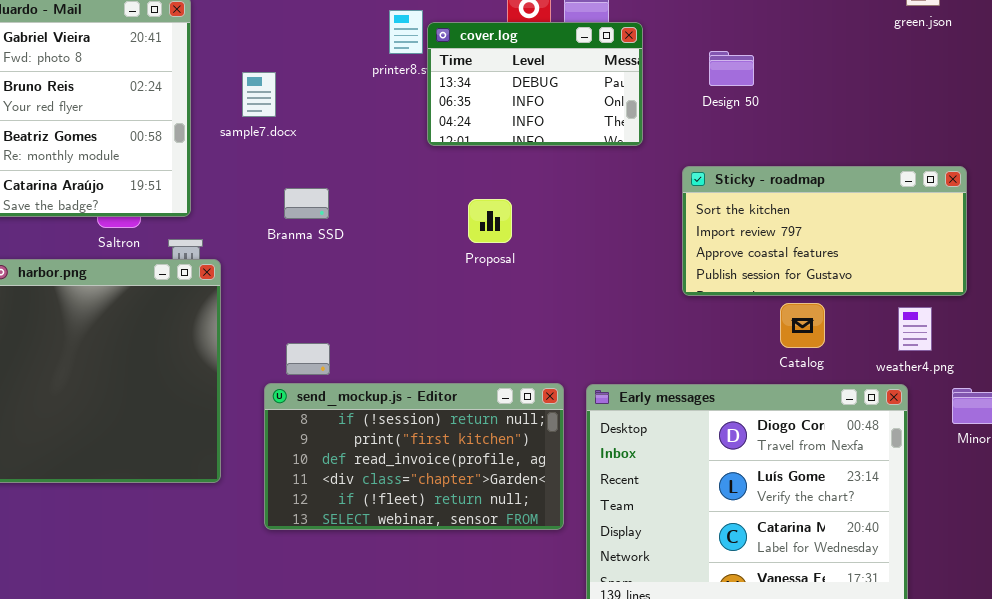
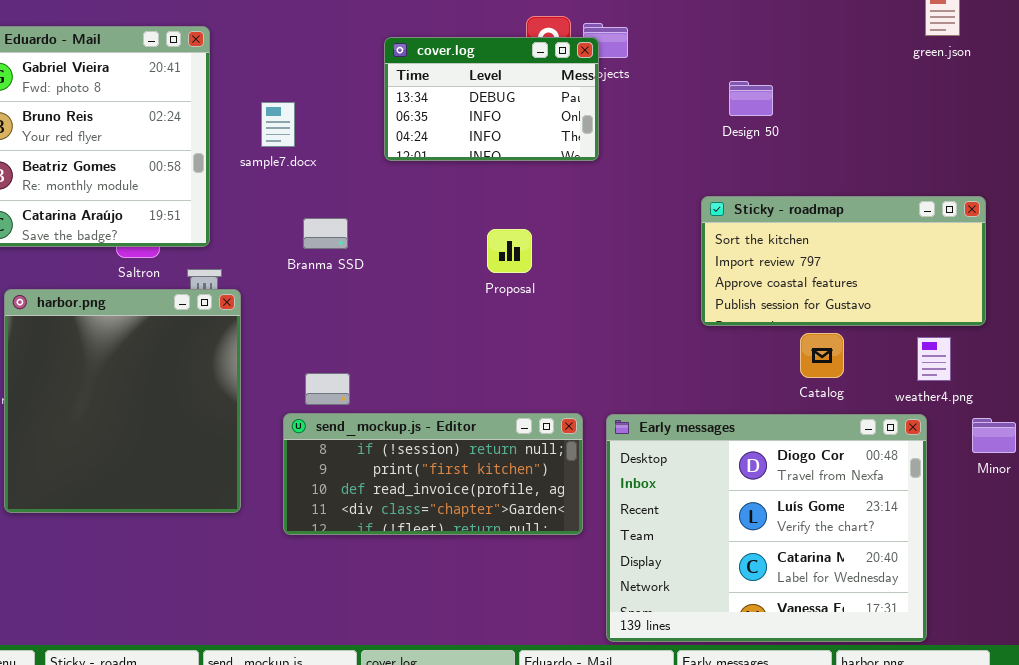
cover.log: [427,22,643,146] -> [384,37,599,161], moved
send_mockup.js - Editor: [264,383,564,530] -> [283,413,583,535], resized

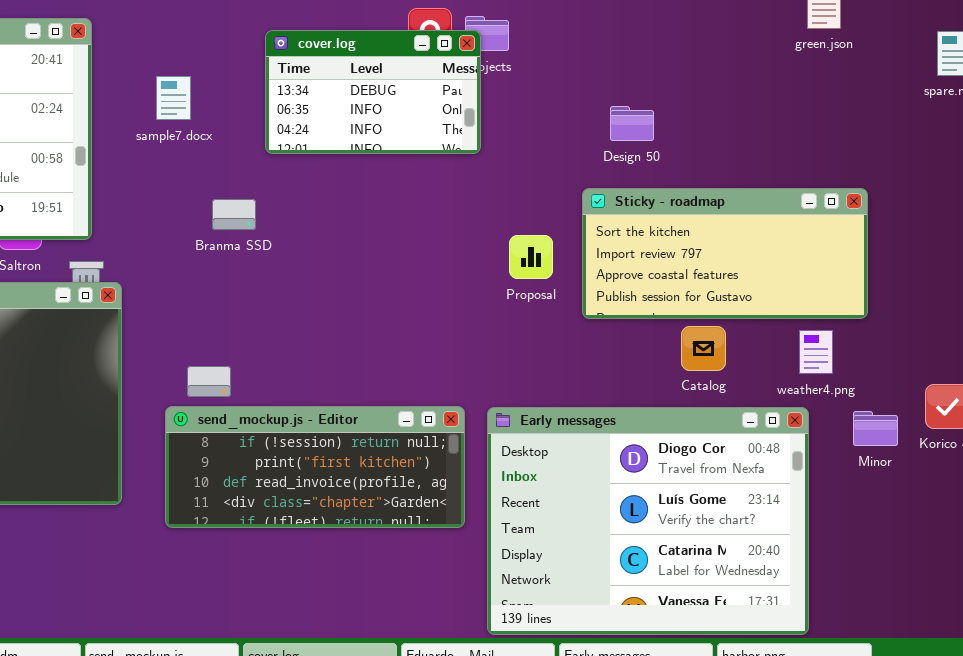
Design 50: [729,81,773,116] -> [610,106,654,141], moved
sample7.docx: [261,102,295,147] -> [156,76,191,120], moved
Branma SSD: [303,218,348,249] -> [212,199,256,230], moved
Proposal: [487,229,532,273] -> [509,235,553,279], moved

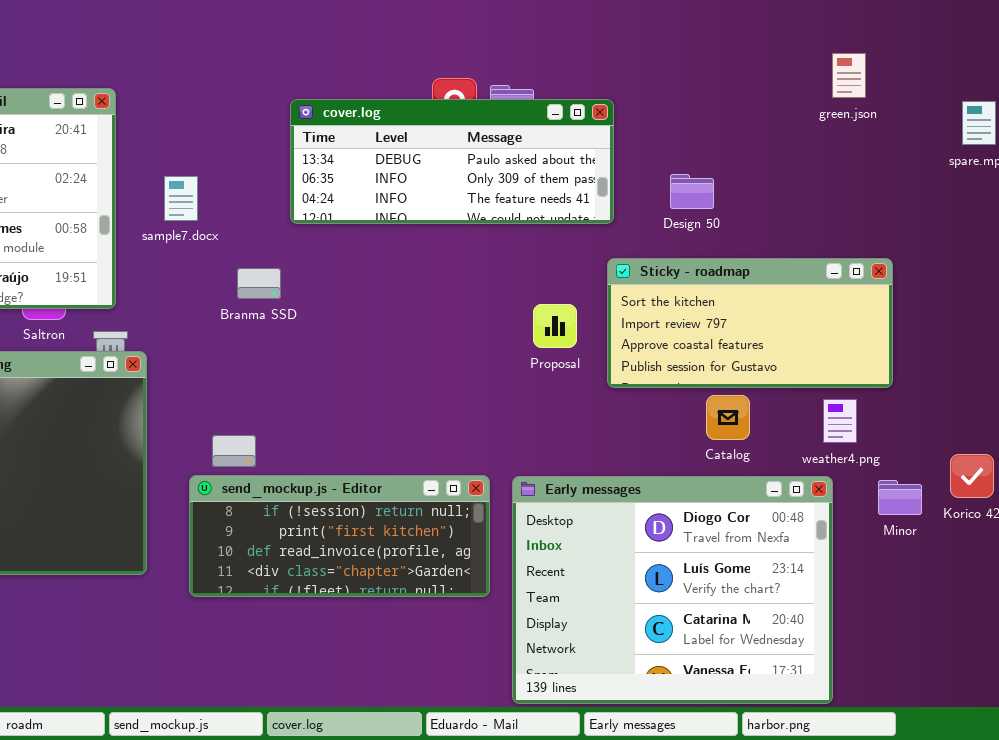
cover.log: [265,30,481,154] -> [290,99,614,224], resized
sample7.docx: [156,76,191,120] -> [164,176,198,221], moved
Design 50: [610,106,654,141] -> [670,174,714,209], moved

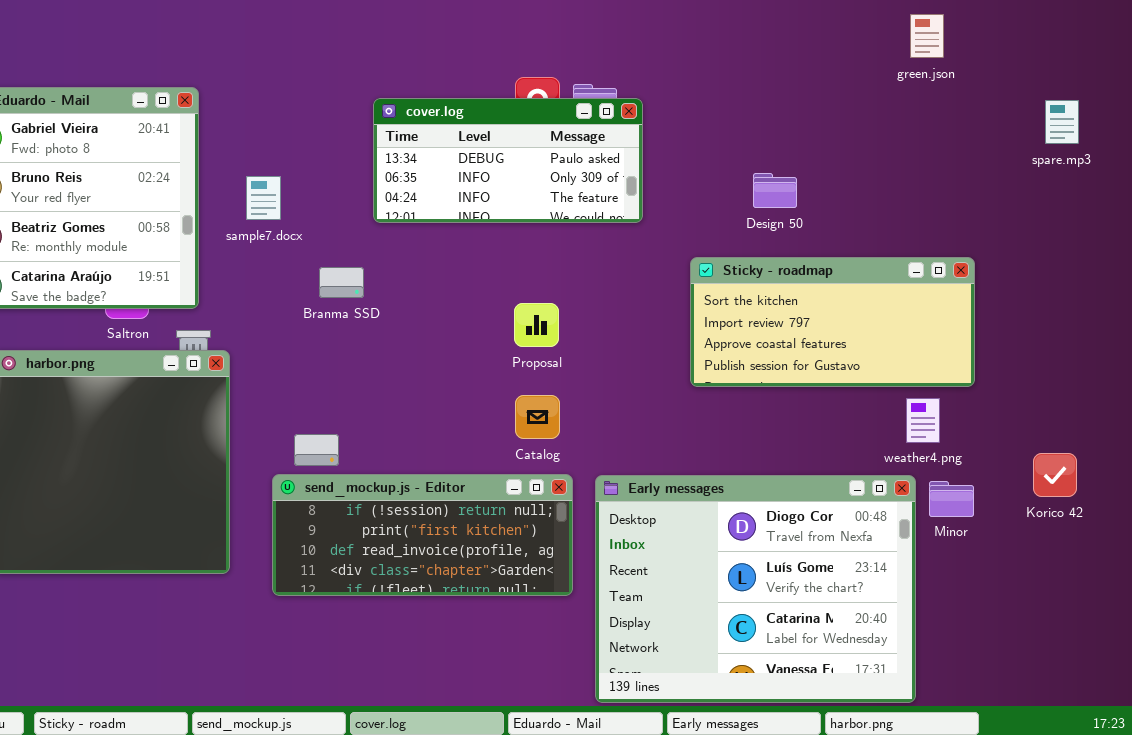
green.json: [832,53,866,98] -> [910,14,944,58], moved
cover.log: [290,99,614,224] -> [373,98,643,223], resized
Proposal: [533,304,577,348] -> [514,303,559,347], moved
Catalog: [706,395,750,440] -> [515,395,560,439], moved
Minor: [878,480,922,515] -> [929,481,974,517], moved

